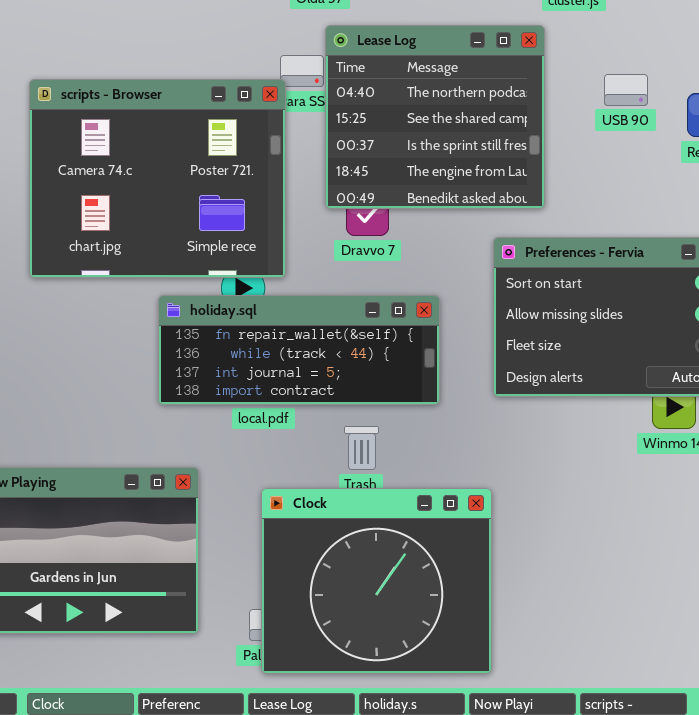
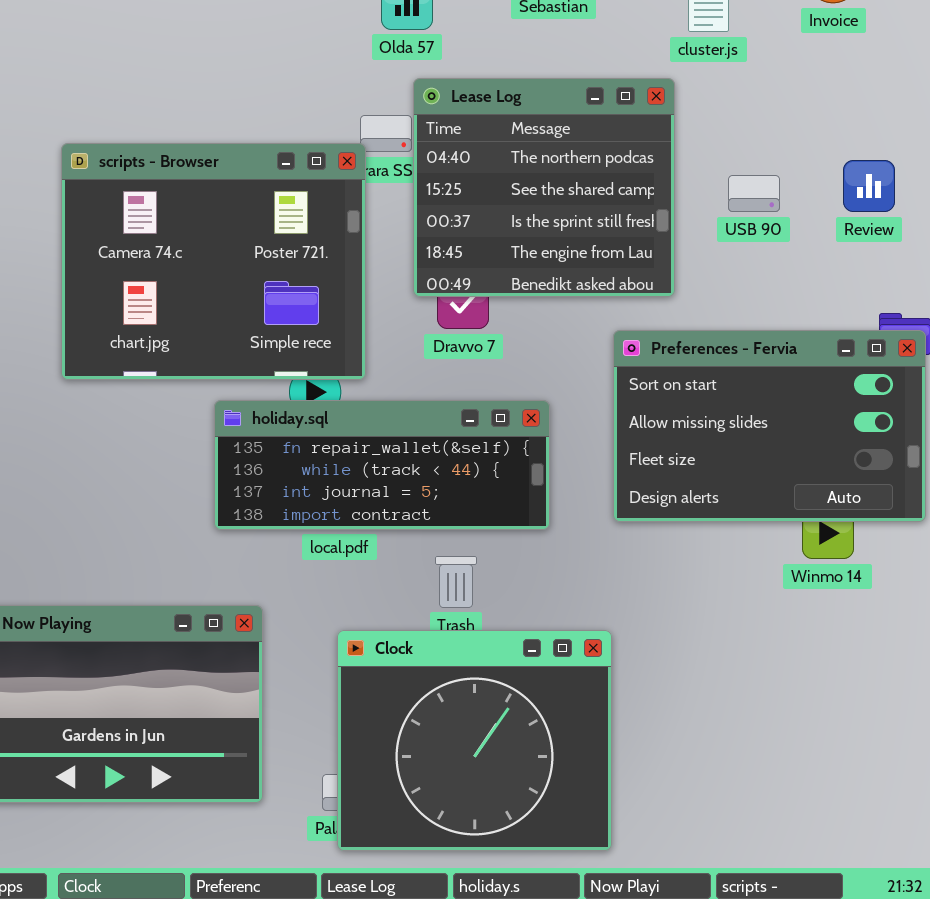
USB 90: [604,74,648,106] -> [728,175,780,212], moved

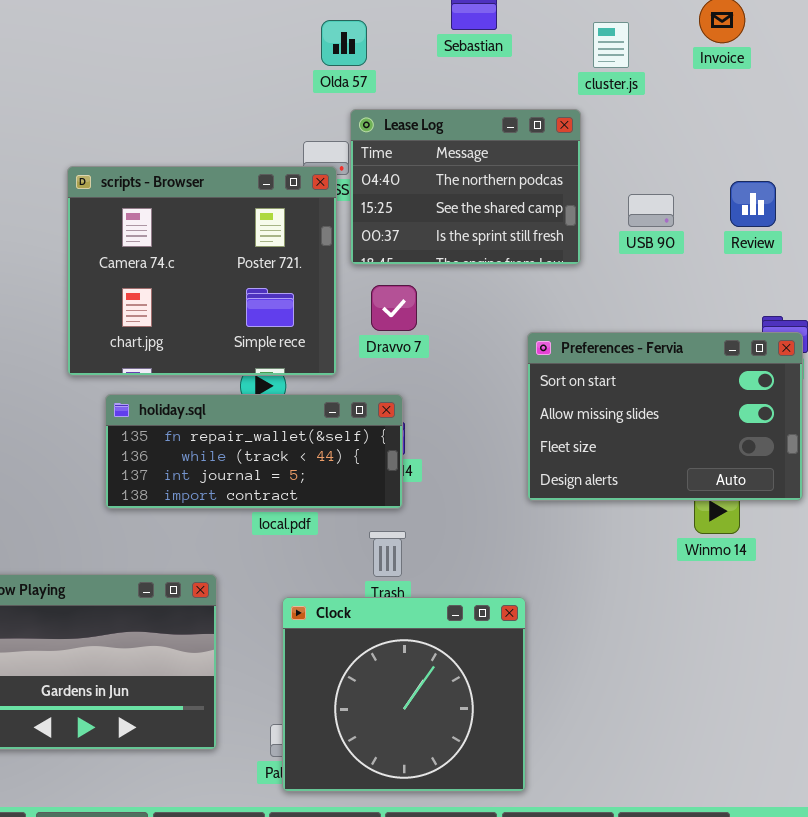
Lease Log: [413,78,675,297] -> [350,109,581,265], resized
scripts - Browser: [61,143,366,380] -> [67,166,337,376], moved
holiday.sql: [214,400,550,530] -> [105,394,403,509], moved

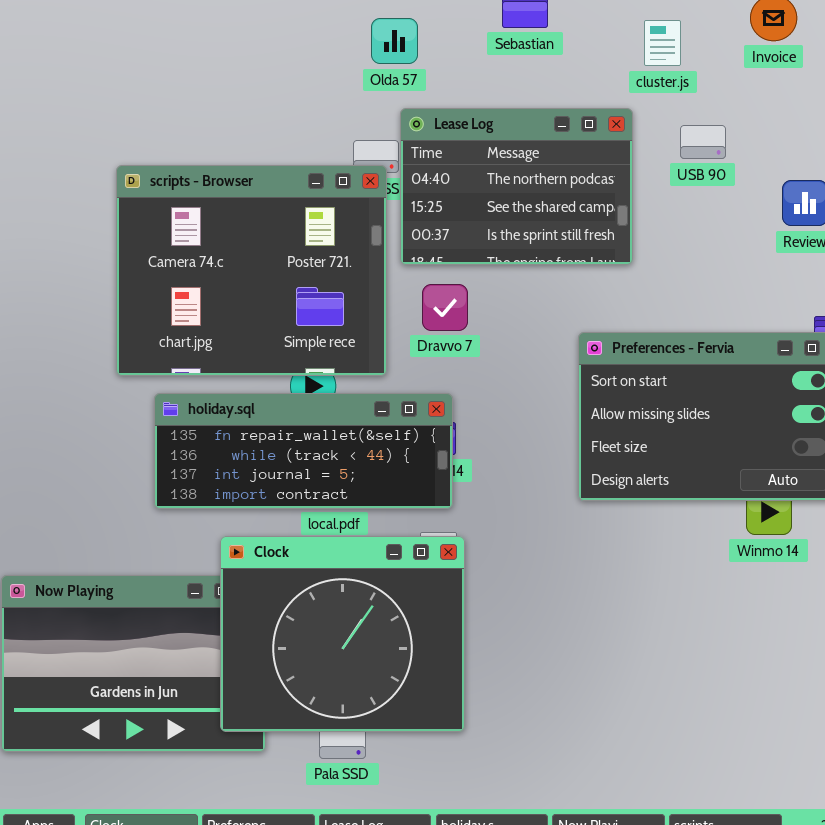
USB 90: [628,194,674,227] -> [680,125,726,159], moved
Clock: [282,597,526,792] -> [220,536,465,732], moved

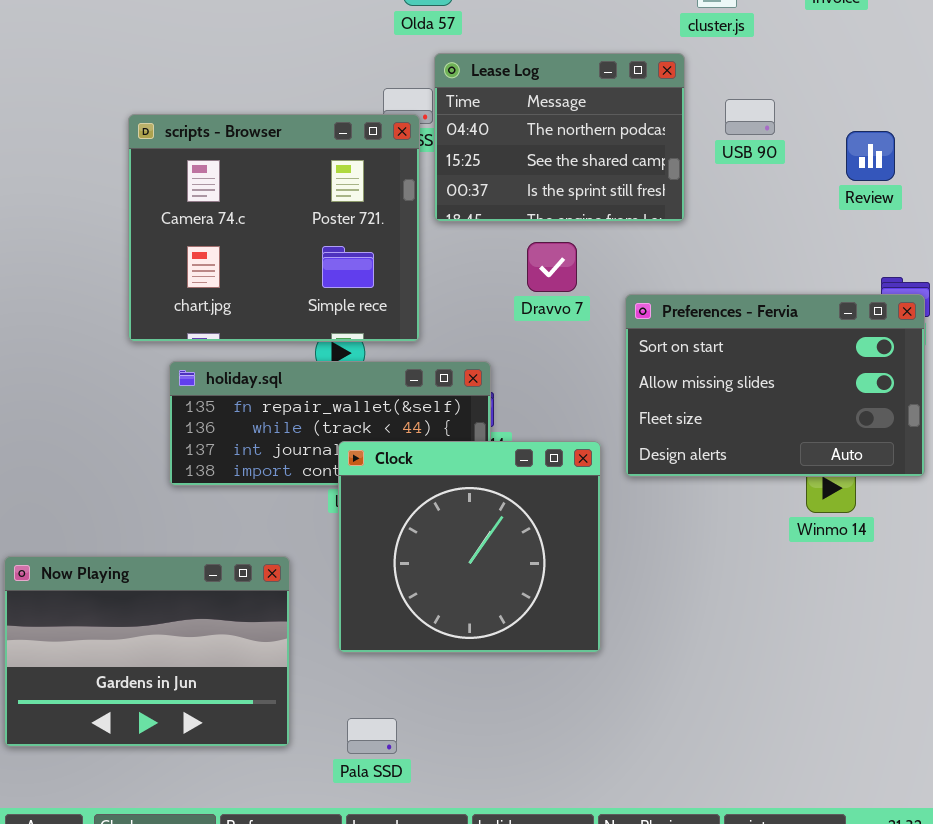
USB 90: [680,125,726,159] -> [725,99,775,135], moved
Dravvo 7: [422,284,468,331] -> [527,242,577,292], moved
Clock: [220,536,465,732] -> [338,441,601,653], moved

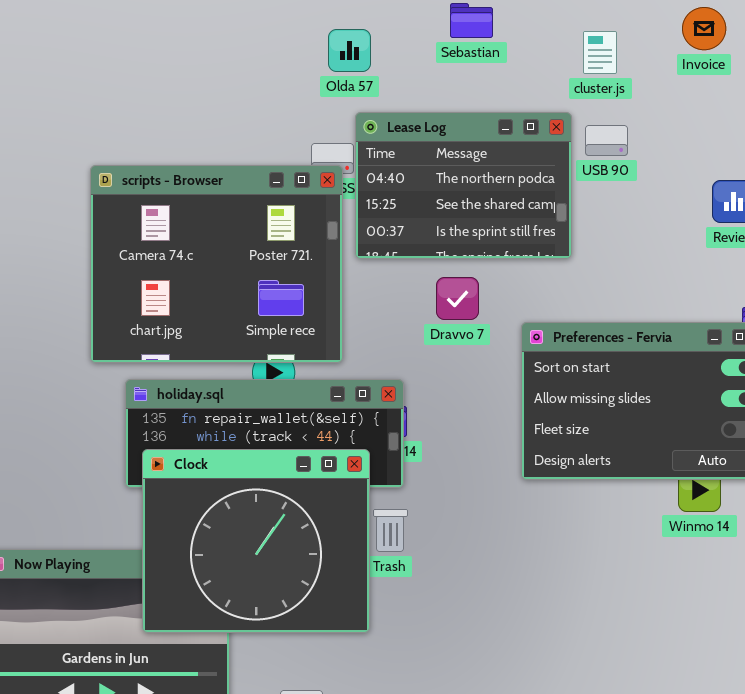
USB 90: [725,99,775,135] -> [585,125,628,156], moved
Clock: [338,441,601,653] -> [142,449,370,633], moved

